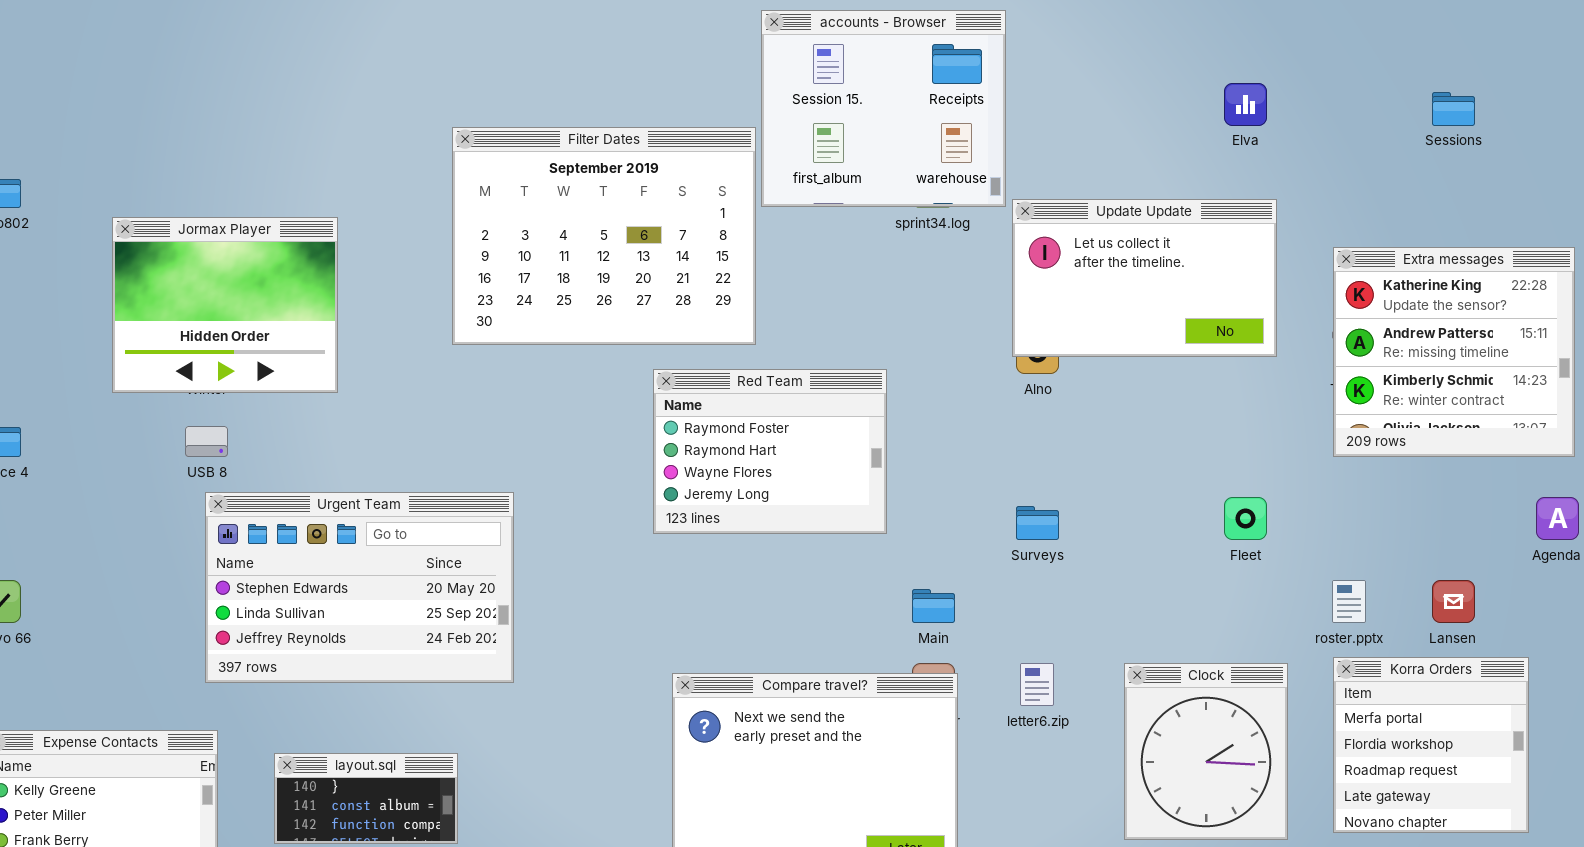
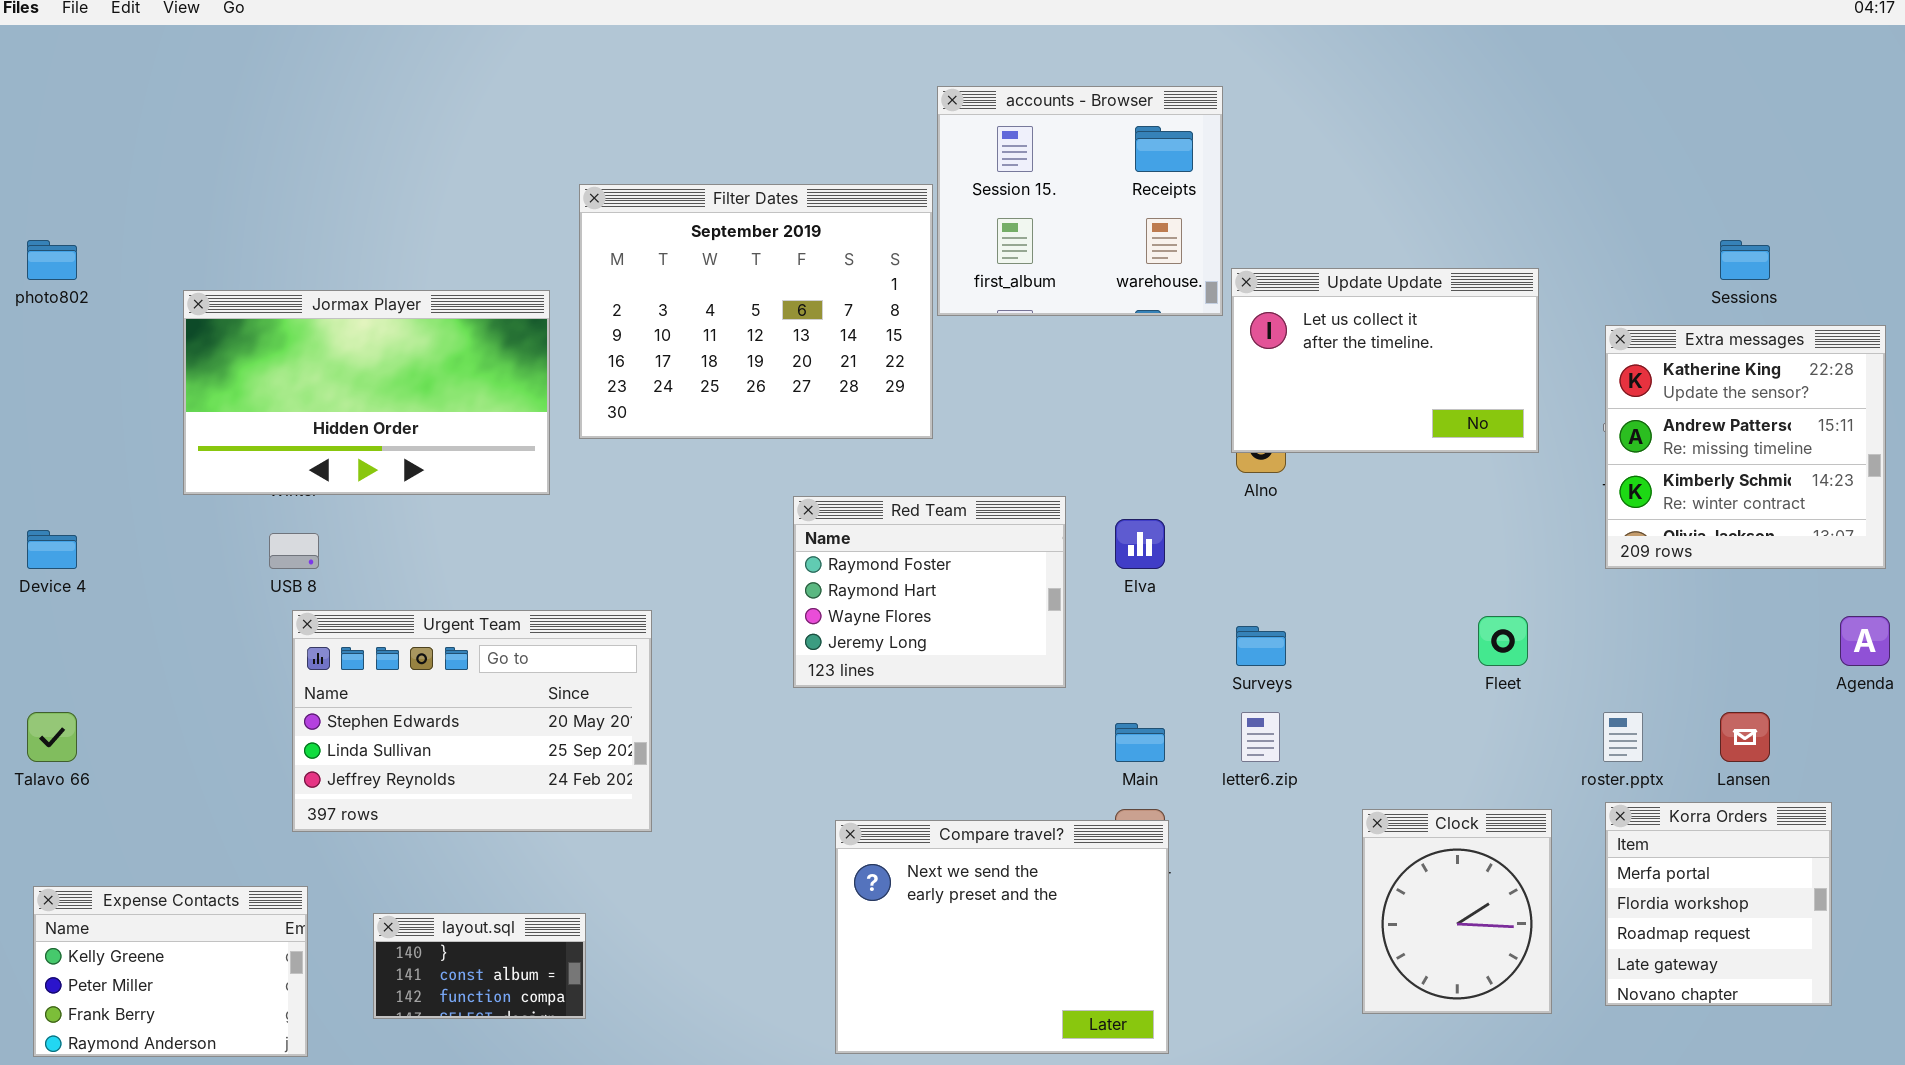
accounts - Browser: [761,10,1006,207] -> [937,86,1223,316], moved
Elva: [1224,83,1267,126] -> [1115,519,1165,569], moved
Sessions: [1432,92,1475,126] -> [1720,240,1770,280], moved
Jormax Player: [112,217,338,393] -> [183,290,550,495], resized
Red Team: [653,369,887,534] -> [793,496,1066,688], moved
letter6.zip: [1020,663,1054,706] -> [1241,712,1280,762], moved

